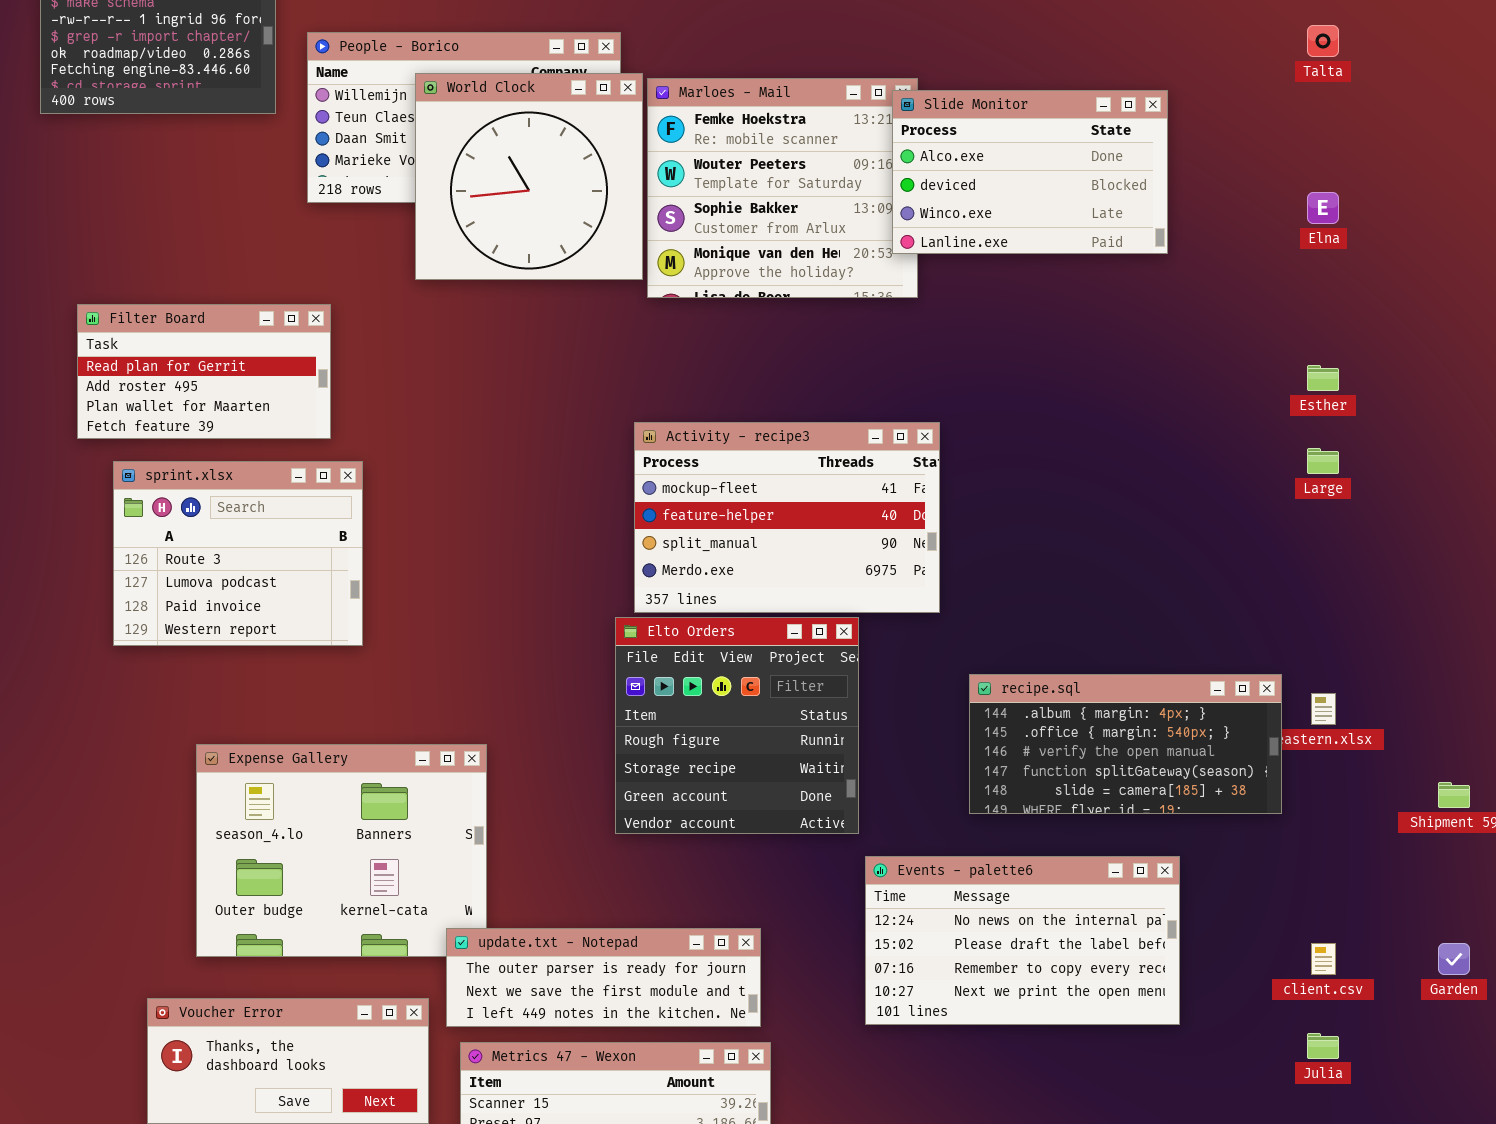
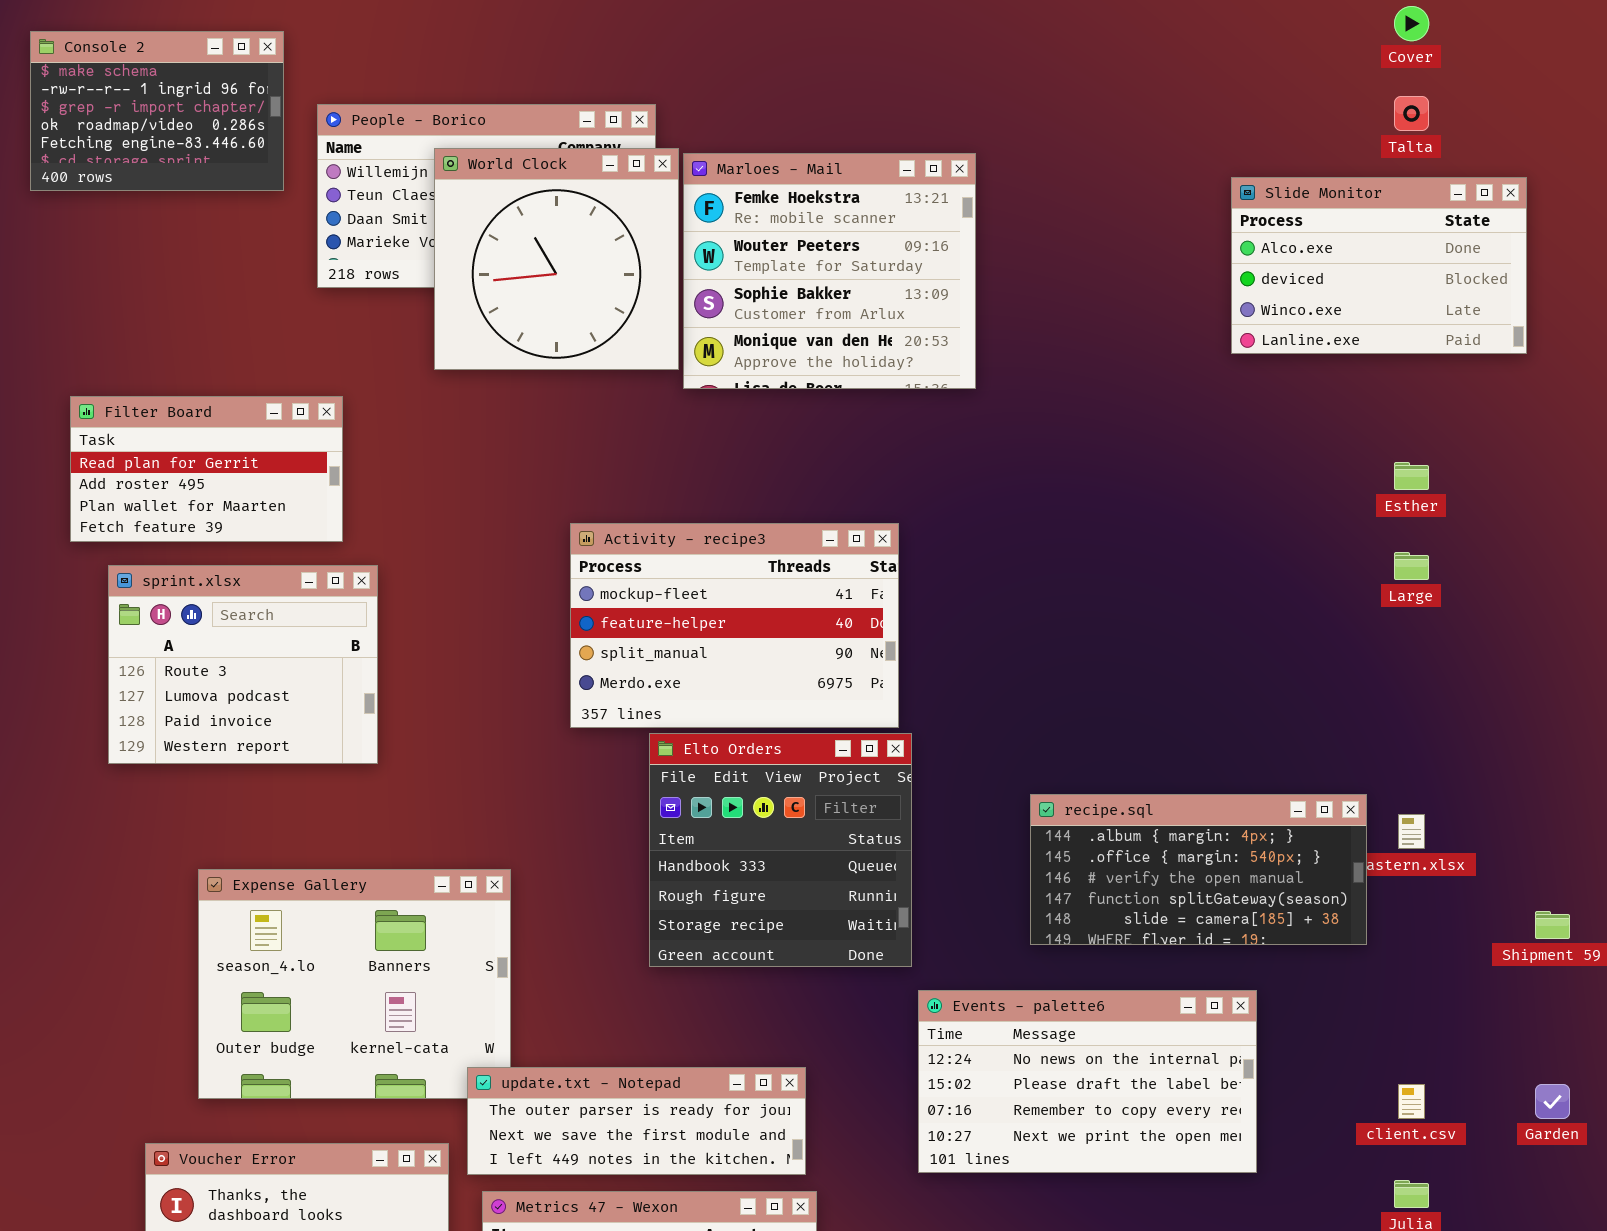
Slide Monitor: [892,90,1168,254] -> [1231,177,1527,354], moved
Activity - recipe3: [634,422,940,613] -> [570,523,899,728], moved
Elto Orders: [615,617,859,834] -> [649,733,912,967], scrolled up 1 row

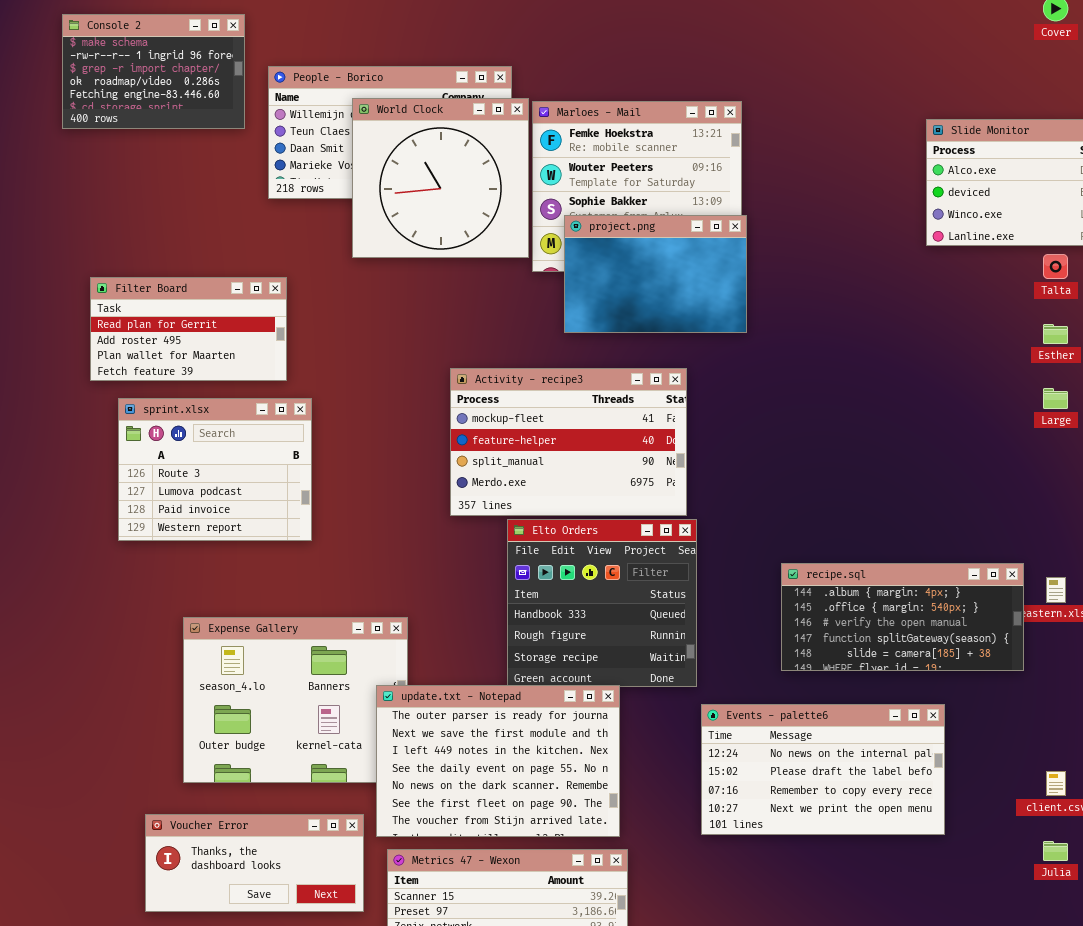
Talta: [1394,96,1429,131] -> [1043,254,1068,279], moved
project.png: none -> [564,215,747,333], opened
update.txt - Notepad: [467,1067,806,1175] -> [376,685,620,837], resized

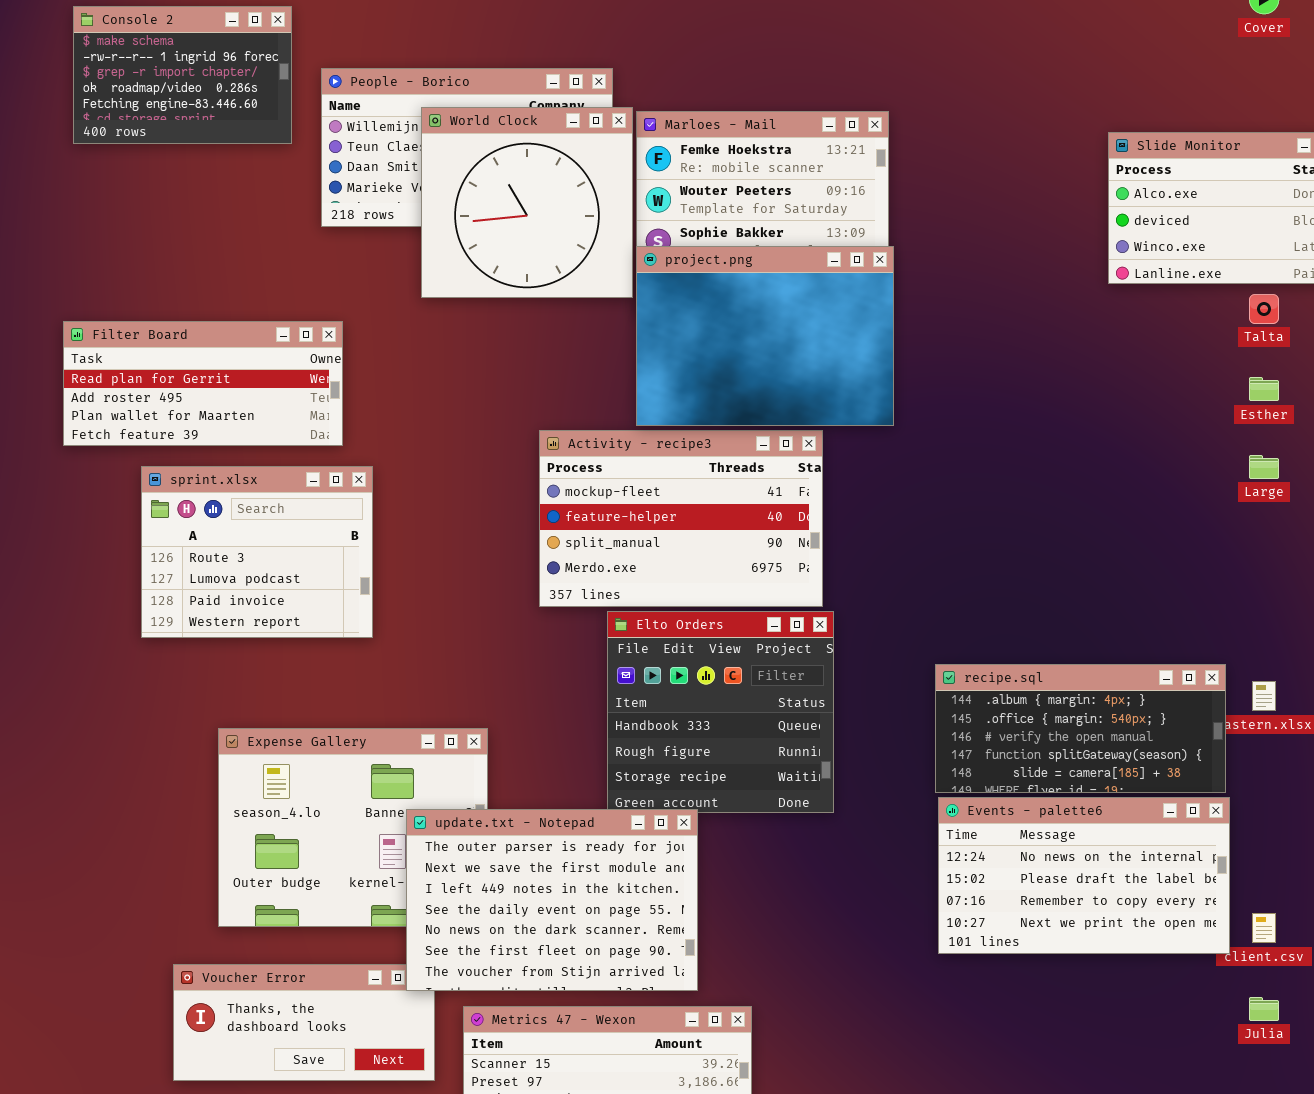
project.png: [564,215,747,333] -> [636,246,894,426], resized
Filter Board: [90,277,287,381] -> [63,321,343,446], resized
update.txt - Notepad: [376,685,620,837] -> [406,809,698,991], moved
Events - palette6: [701,704,945,835] -> [938,797,1230,954], moved

